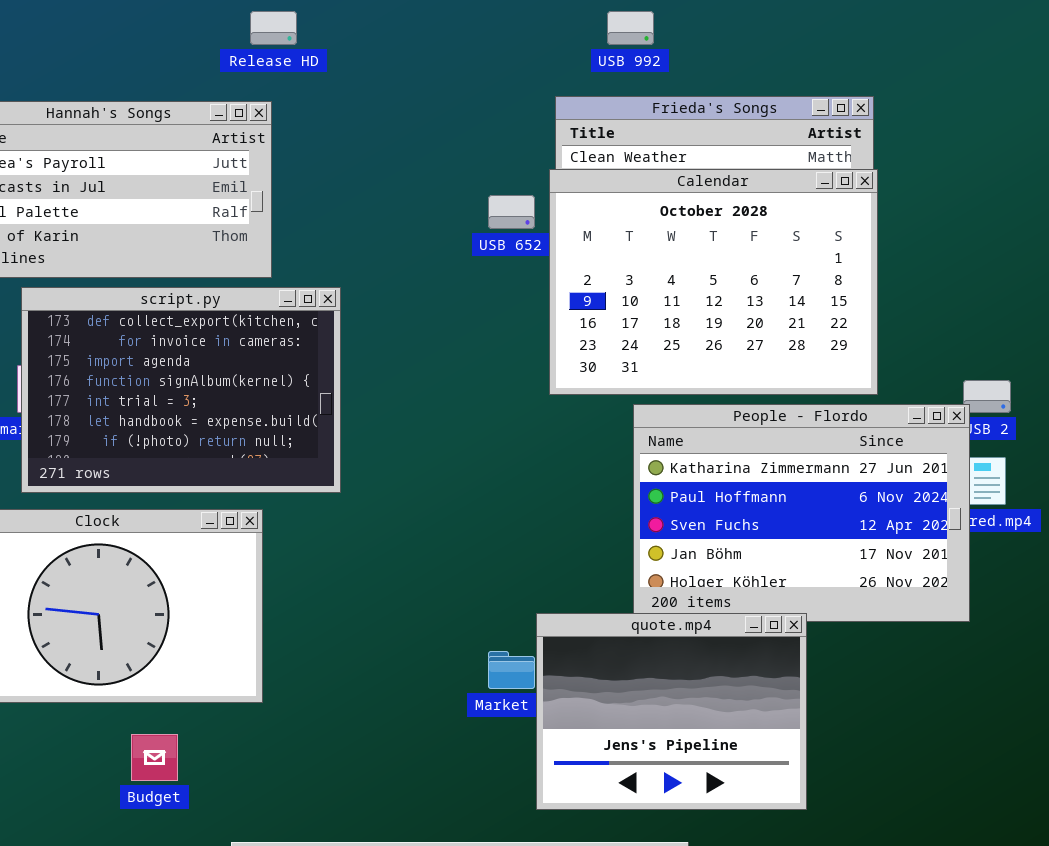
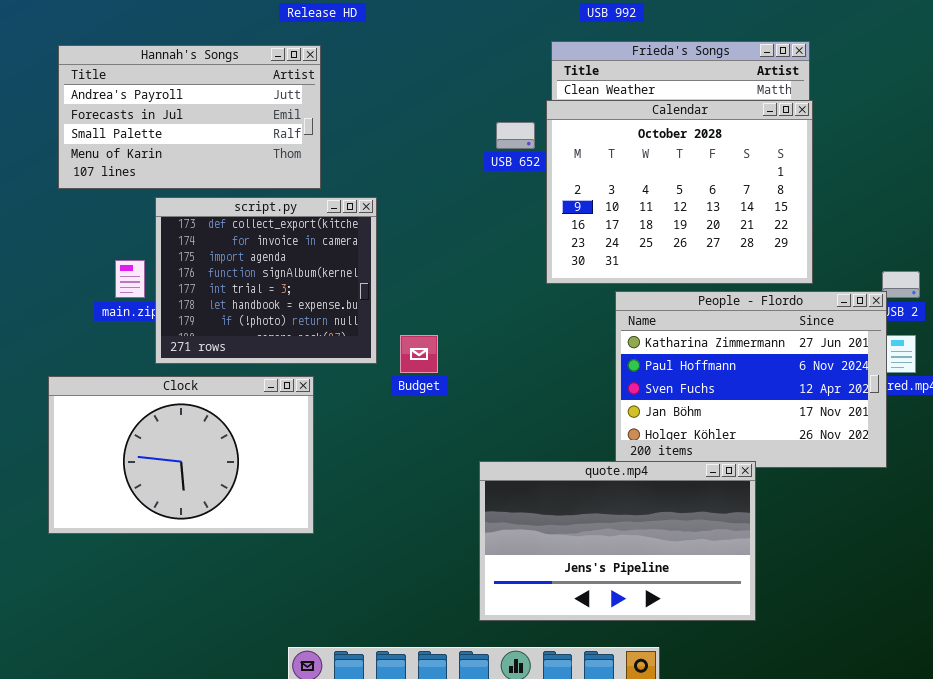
script.py: [21,287,341,493] -> [155,197,377,364], resized
quote.mp4: [536,613,807,810] -> [479,461,756,621], resized
Budget: [131,734,178,781] -> [400,335,438,373], moved

